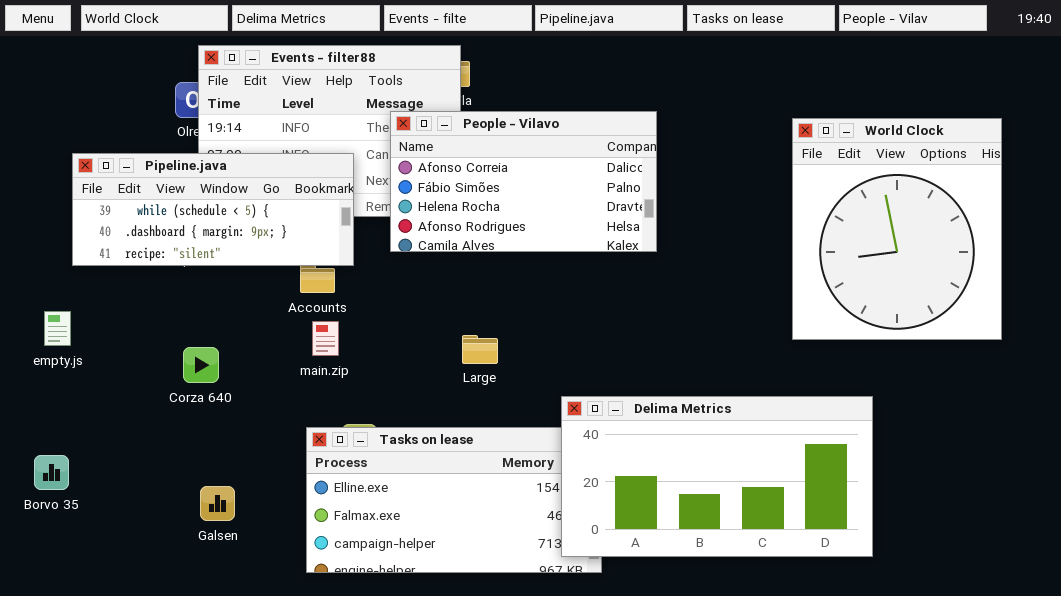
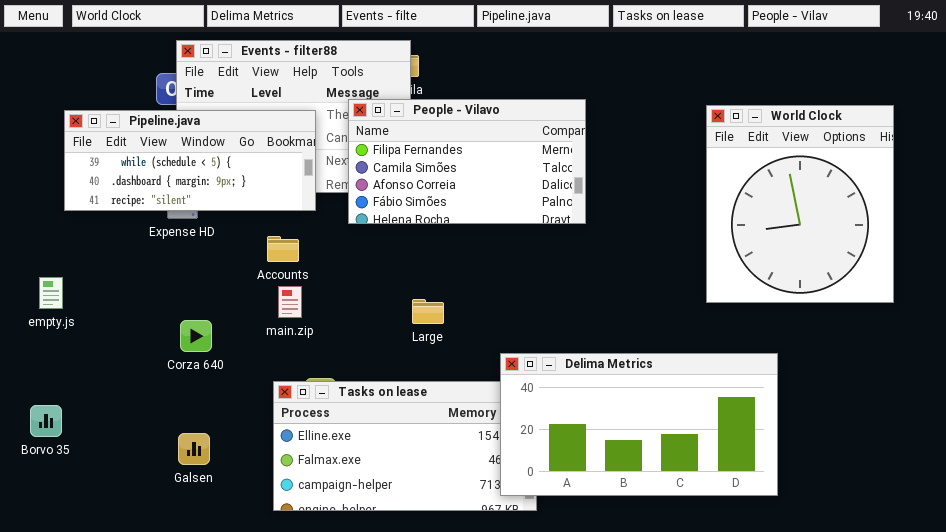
People - Vilavo: [390,111,657,252] -> [348,99,586,224], scrolled up 2 rows
Pipeline.java: [72,153,354,266] -> [64,110,316,211], moved
Corza 640: [183,347,219,383] -> [180,320,212,352], moved

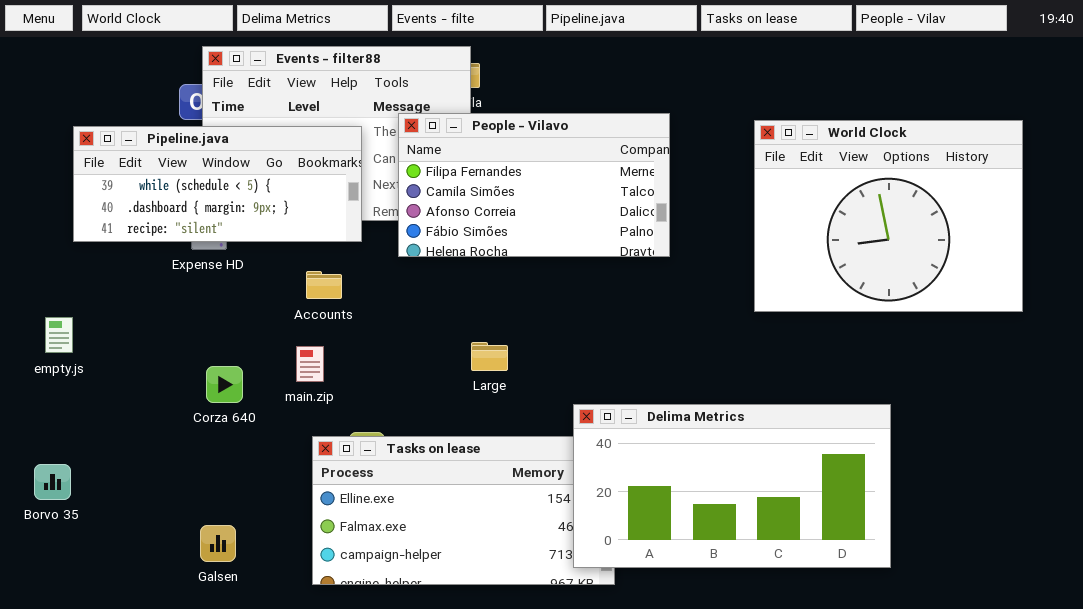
World Clock: [706,105,894,303] -> [754,120,1023,312], resized
main.zip: [278,286,302,318] -> [296,346,324,382], moved
Galsen: [178,433,210,465] -> [200,525,236,562], moved

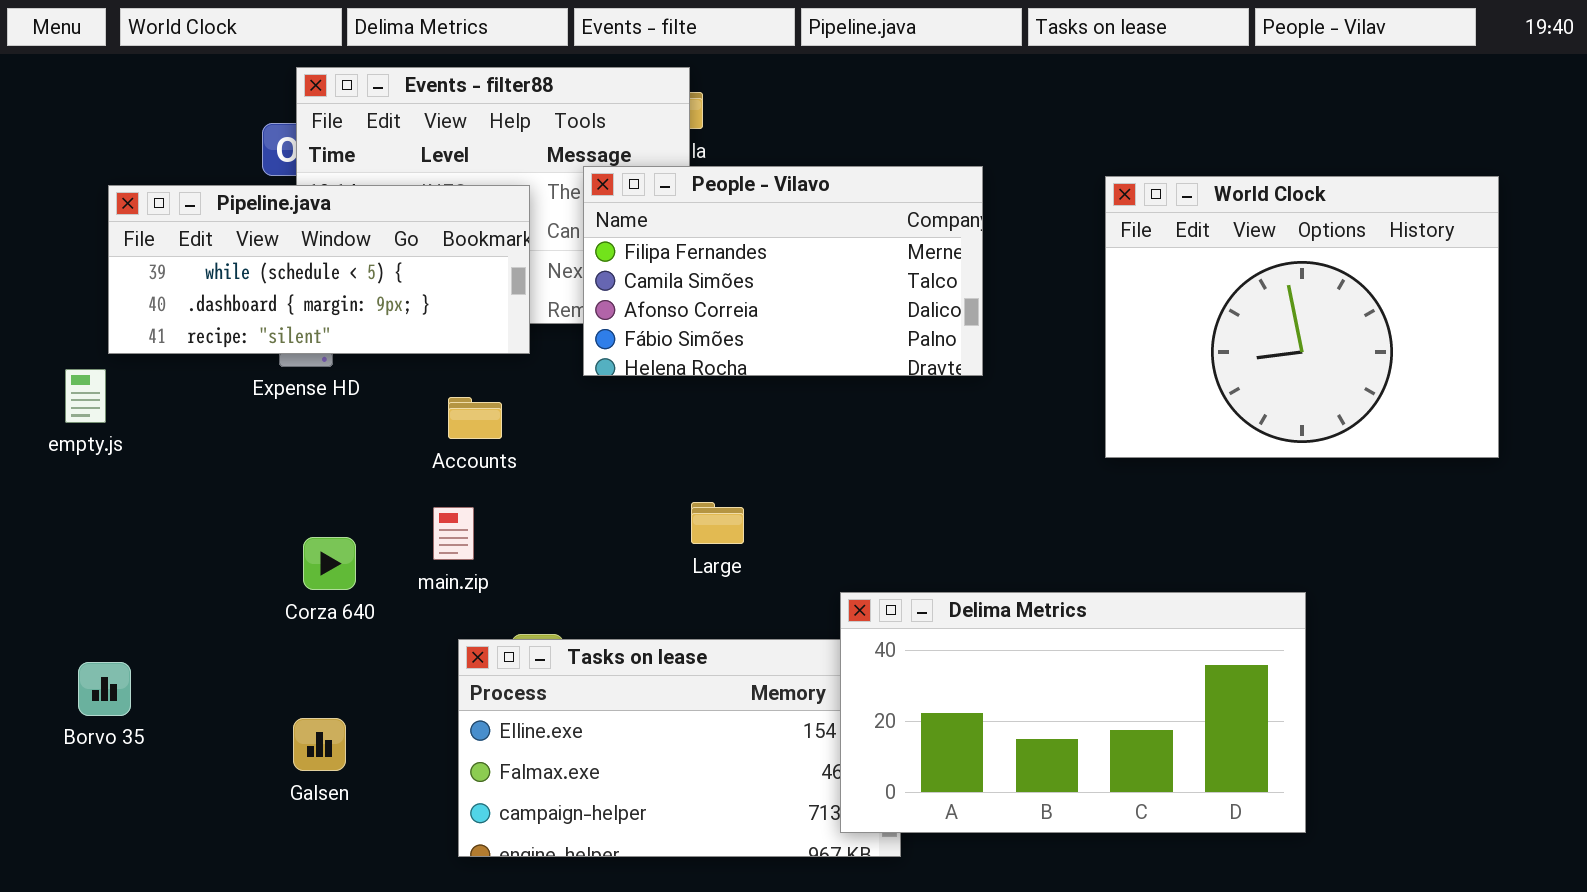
empty.js: [45,317,73,353] -> [65,369,106,423], moved
Borvo 35: [34,464,71,500] -> [78,662,131,716], moved
Galsen: [200,525,236,562] -> [293,718,346,771], moved

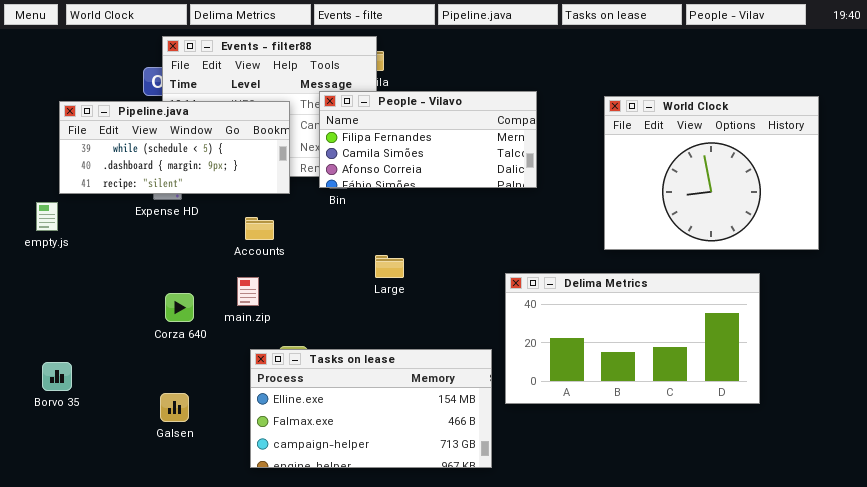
People - Vilavo: [583,166,983,376] -> [319,91,537,188], resized
Large: [691,502,744,544] -> [375,255,404,278], moved
Delima Metrics: [840,592,1306,833] -> [505,273,760,404], moved

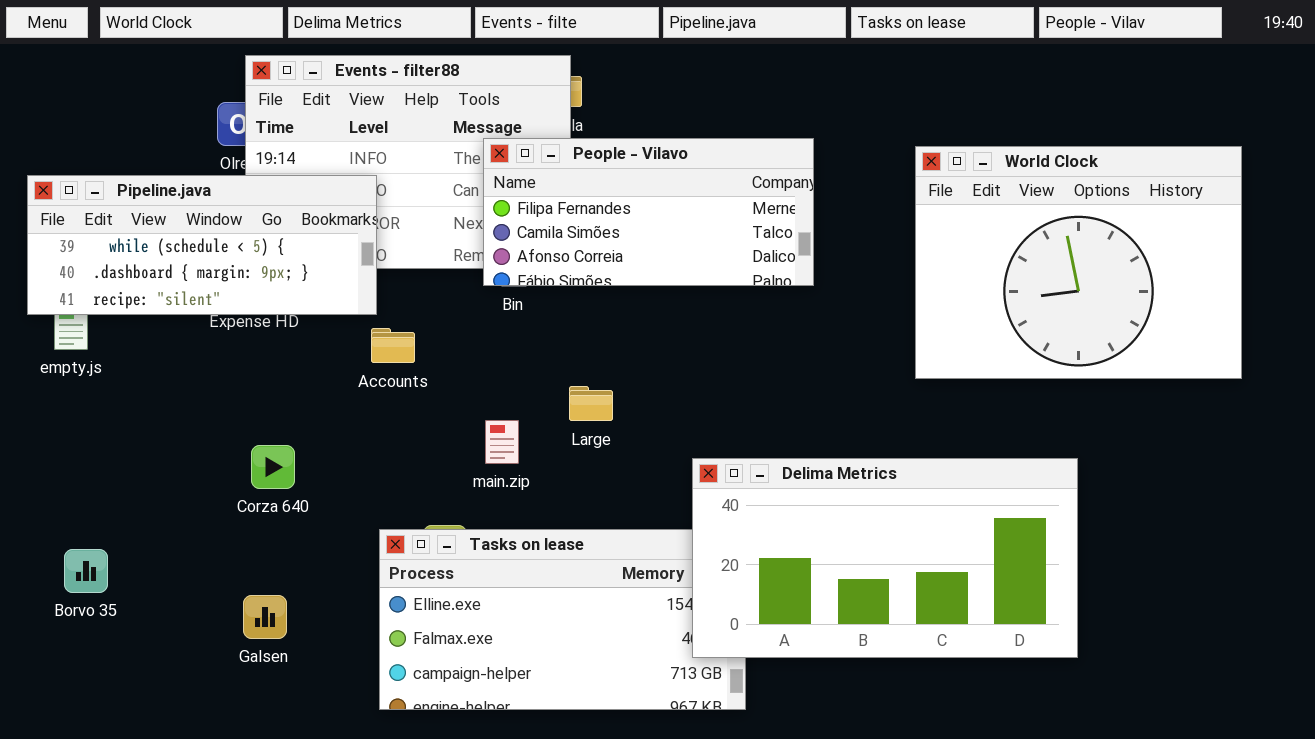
Pipeline.java: [59,101,290,194] -> [27,175,377,315], moved
Delima Metrics: [505,273,760,404] -> [692,458,1078,658], moved
main.zip: [237,277,259,306] -> [485,420,519,464], moved

